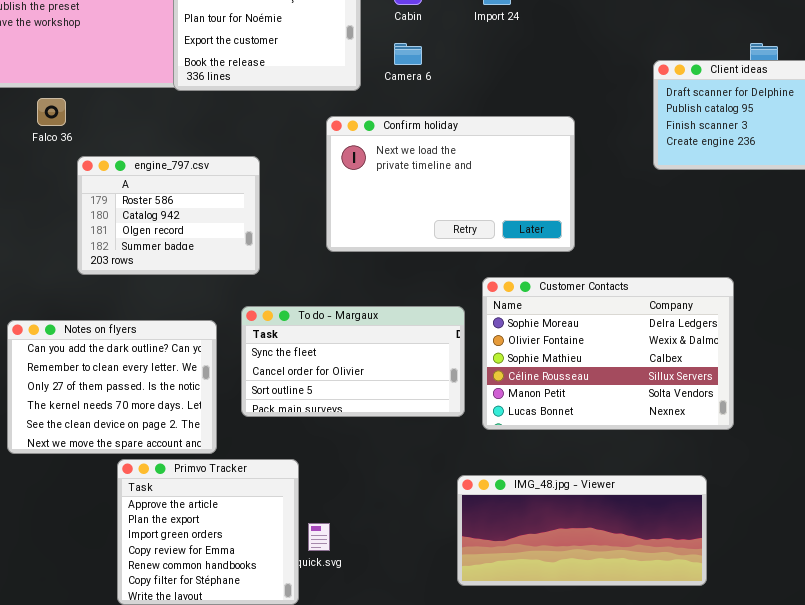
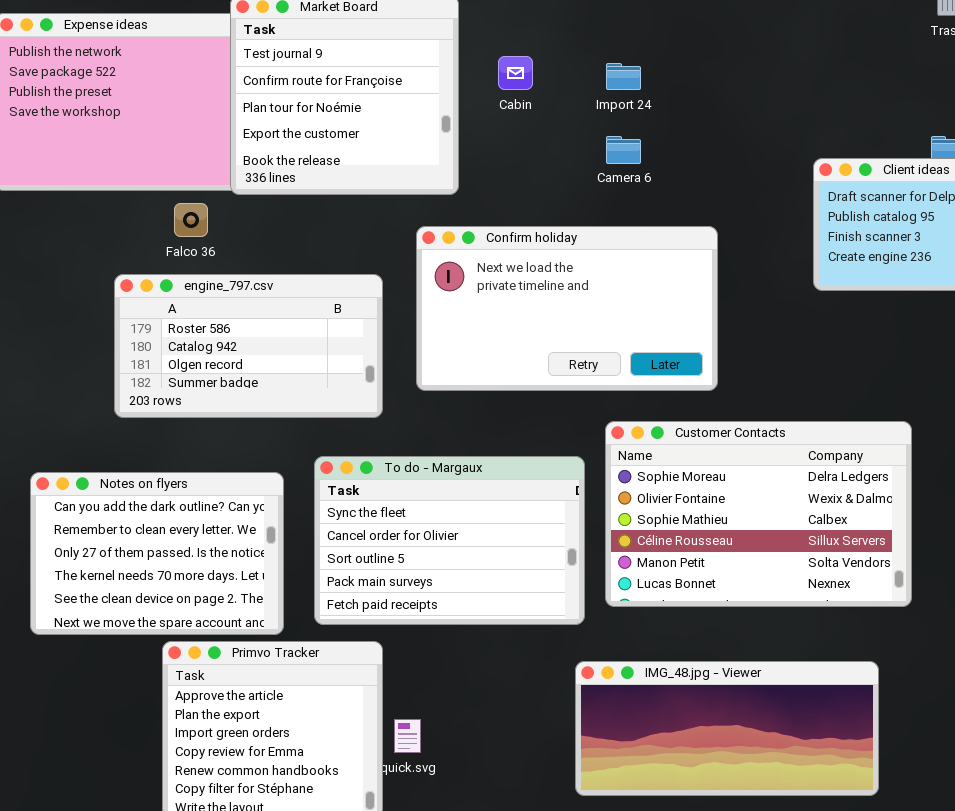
Camera 6: [394,43,422,65] -> [606,136,641,164], moved
Falco 36: [37,98,66,126] -> [174,203,208,237], moved
engine_797.csv: [77,156,260,275] -> [114,274,383,418], resized
To do - Margaux: [241,306,465,417] -> [314,456,585,625], resized

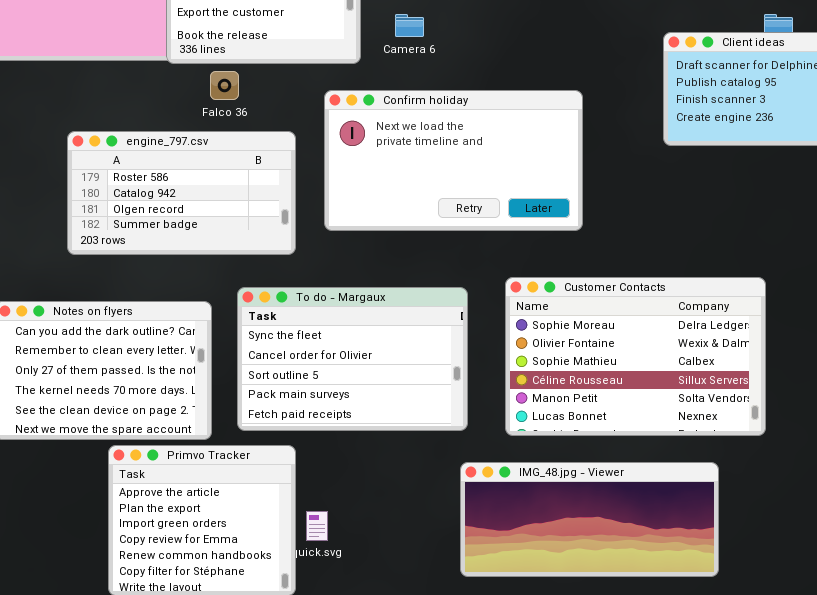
Camera 6: [606,136,641,164] -> [395,14,424,37], moved
Falco 36: [174,203,208,237] -> [210,71,239,100], moved
Customer Contacts: [605,421,912,607] -> [505,277,766,436], moved

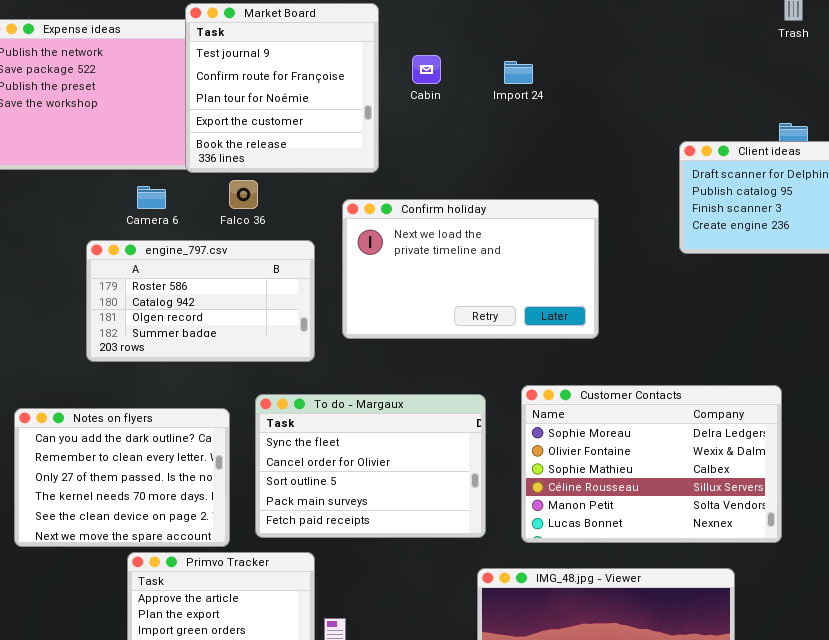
Camera 6: [395,14,424,37] -> [137,186,166,209], moved

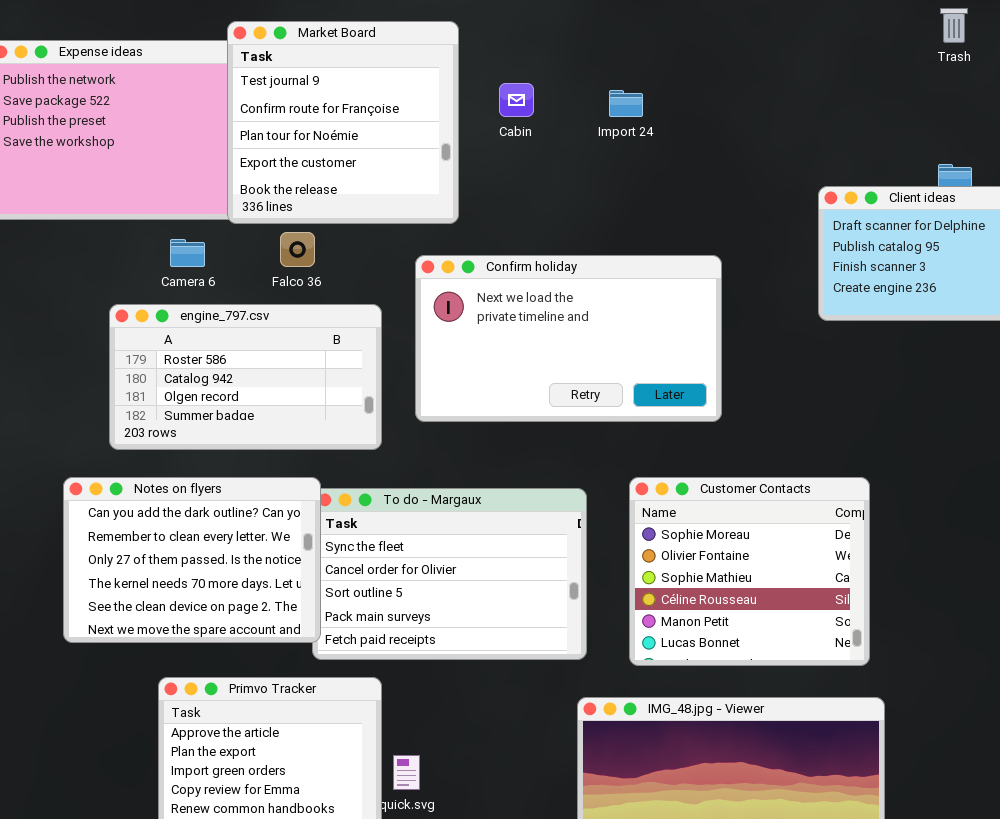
Customer Contacts: [521,385,782,543] -> [629,477,870,666], resized
Notes on flyers: [14,408,230,547] -> [63,477,321,643], moved

